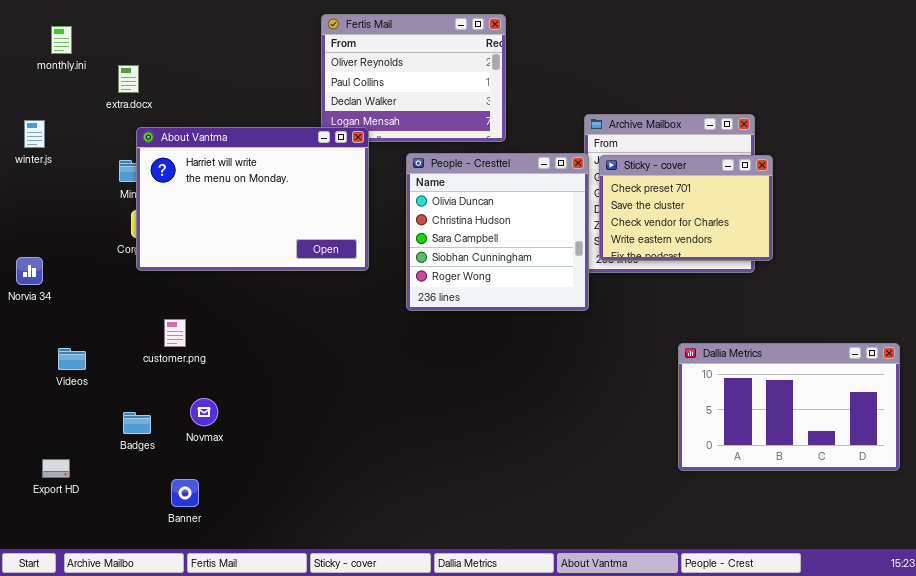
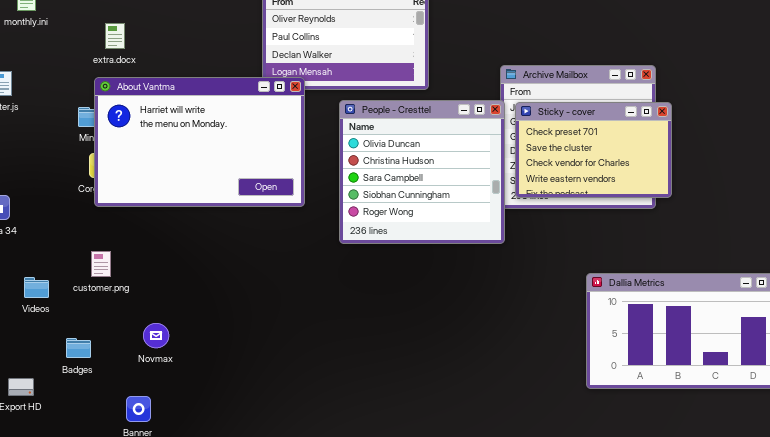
extra.docx: [118,65,139,93] -> [105,23,125,49], moved
customer.png: [164,319,186,347] -> [91,251,111,277], moved
Badges: [123,412,151,434] -> [66,338,91,358], moved

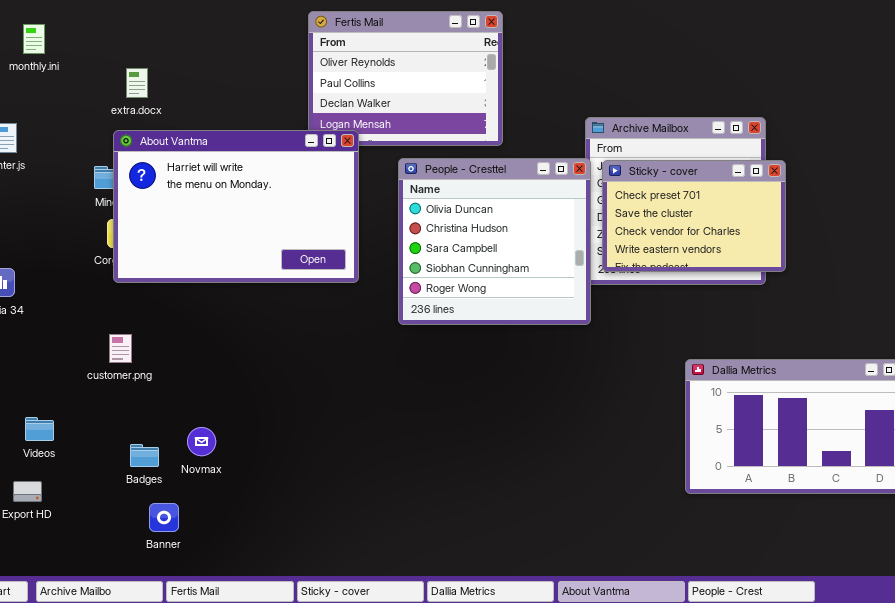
Videos: [24,277,49,298] -> [25,417,54,441], moved
Novmax: [143,323,169,348] -> [187,427,216,456], moved
Badges: [66,338,91,358] -> [130,444,159,467], moved

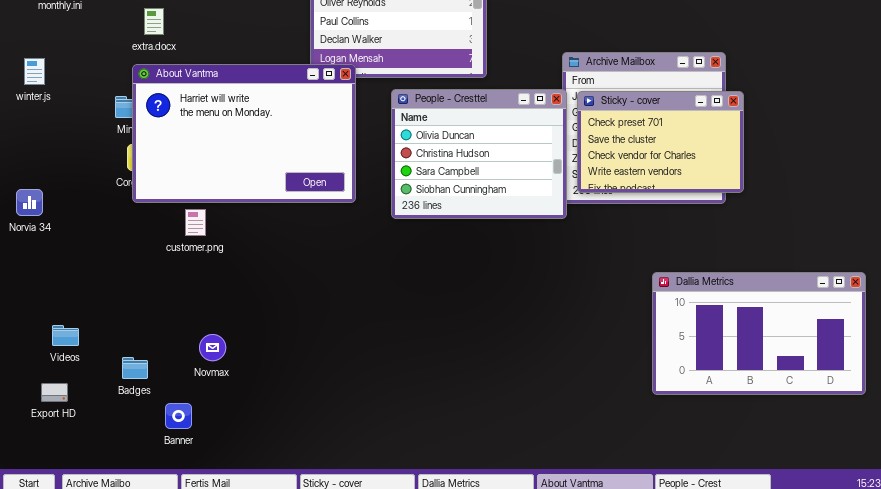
People - Cresttel: [398,158,591,325] -> [391,89,567,219], resized
customer.png: [109,334,132,363] -> [185,209,206,236], moved
Badges: [130,444,159,467] -> [122,357,148,379], moved

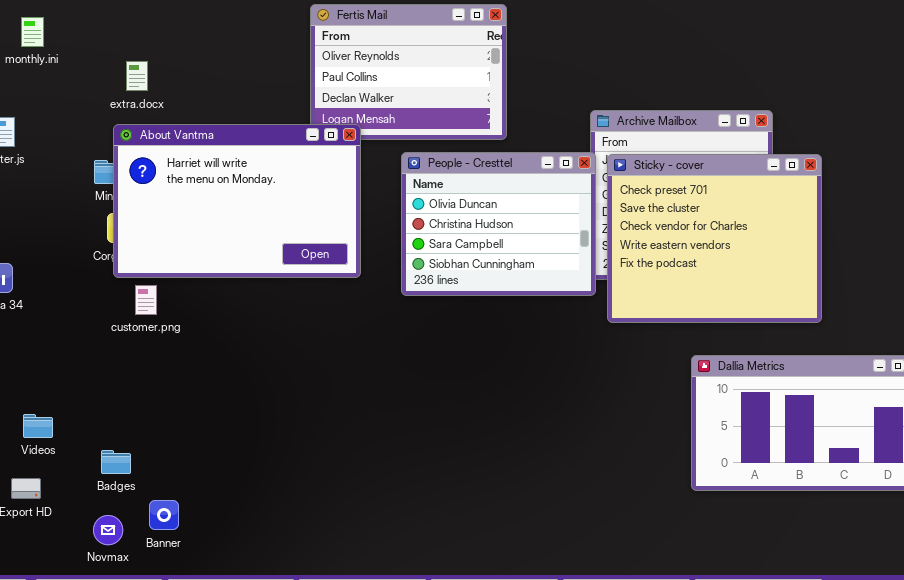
Sticky - cover: [577,91,744,193] -> [607,154,822,323], resized
customer.png: [185,209,206,236] -> [135,285,157,315], moved
Novmax: [199,334,226,361] -> [93,515,123,545], moved

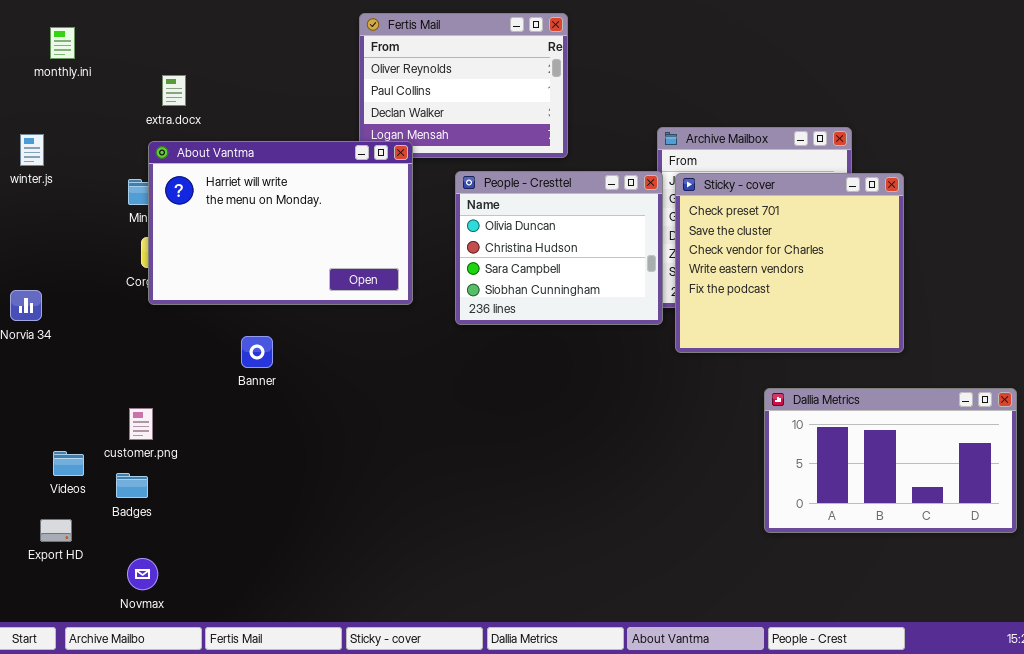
customer.png: [135,285,157,315] -> [129,408,153,440], moved
Badges: [101,450,131,474] -> [116,473,148,498], moved
Banner: [149,500,179,530] -> [241,336,273,368], moved

